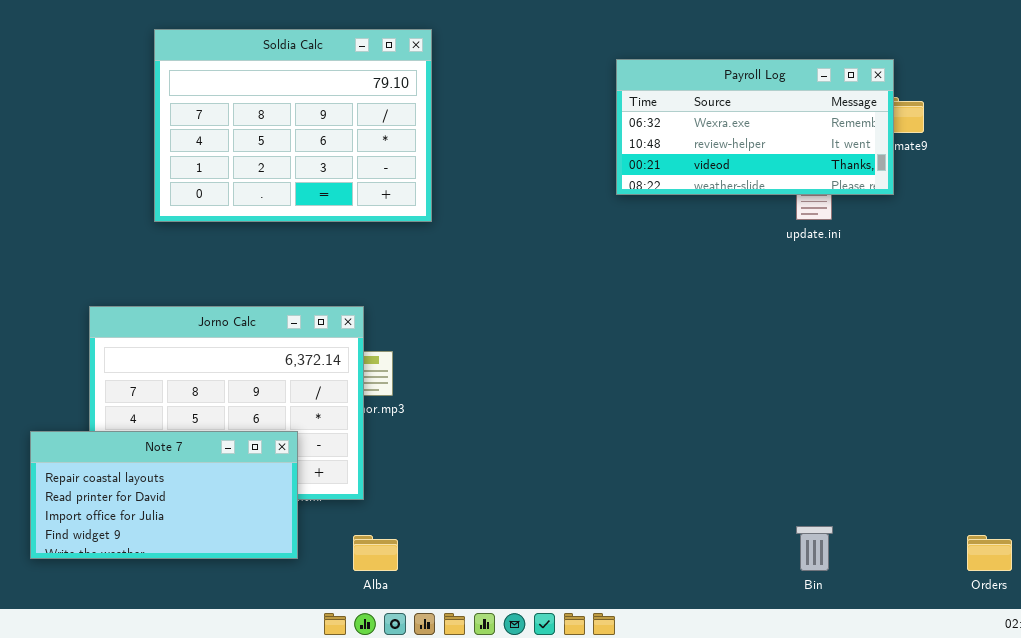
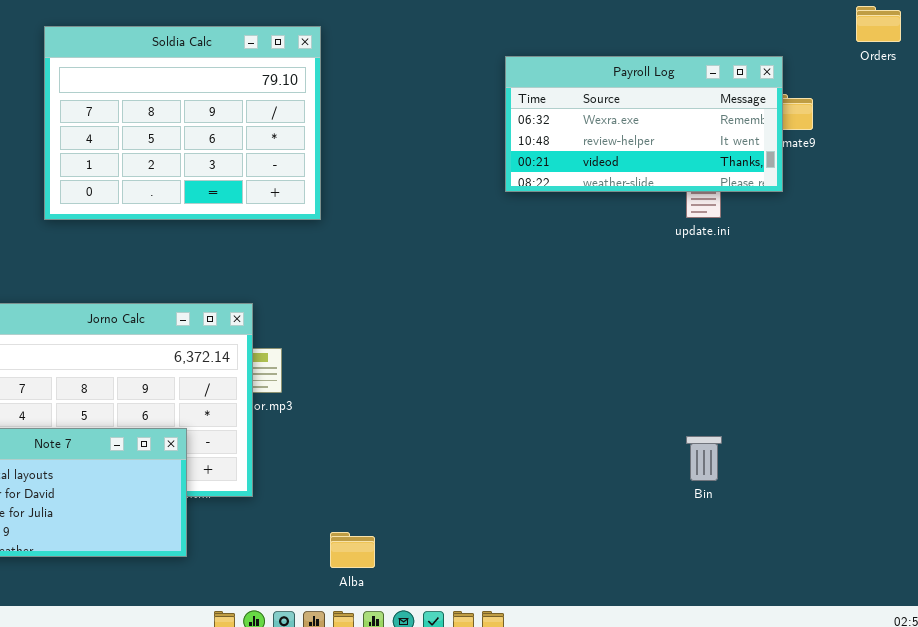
Bin: [796,526,833,571] -> [686,436,722,481], moved
Alba: [353,535,398,571] -> [330,532,375,568], moved
Orders: [967,535,1012,571] -> [856,6,901,42], moved

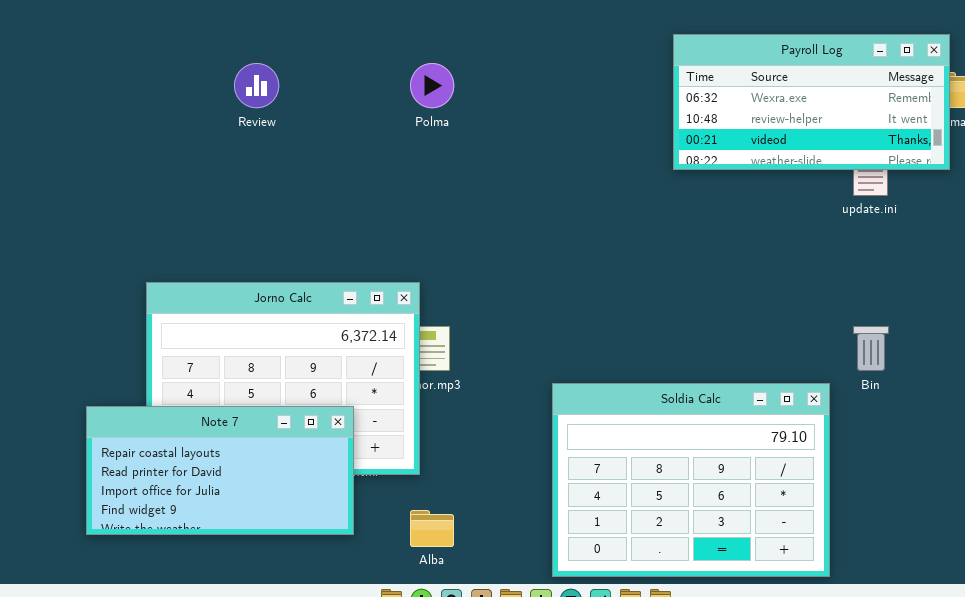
Soldia Calc: [44,26,321,220] -> [552,383,830,577], moved
Bin: [686,436,722,481] -> [853,326,889,371], moved
Alba: [330,532,375,568] -> [410,510,454,547], moved

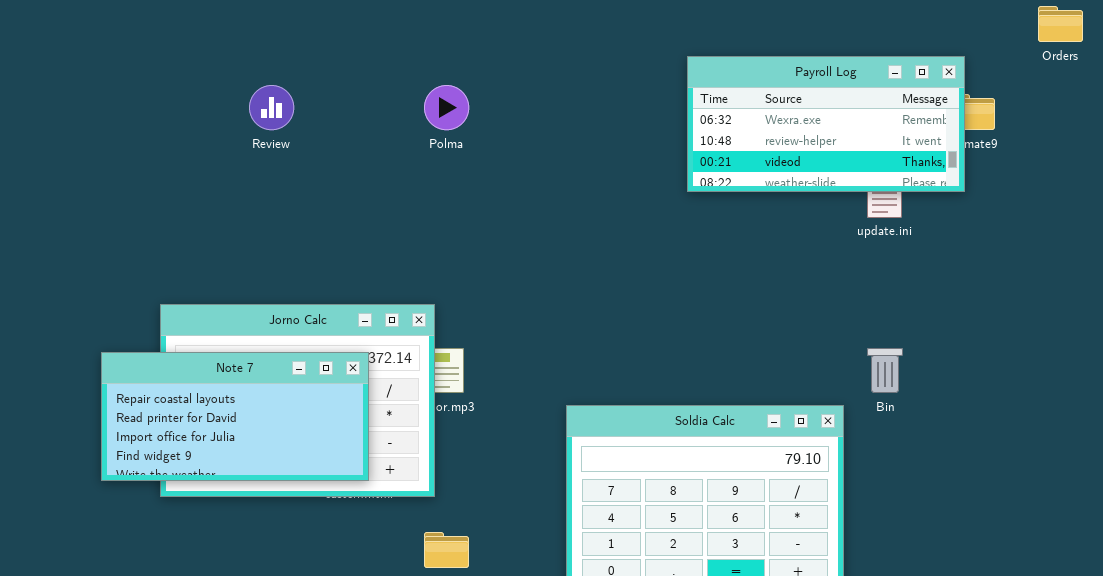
Note 7: [86,406,354,535] -> [101,352,369,481], moved

